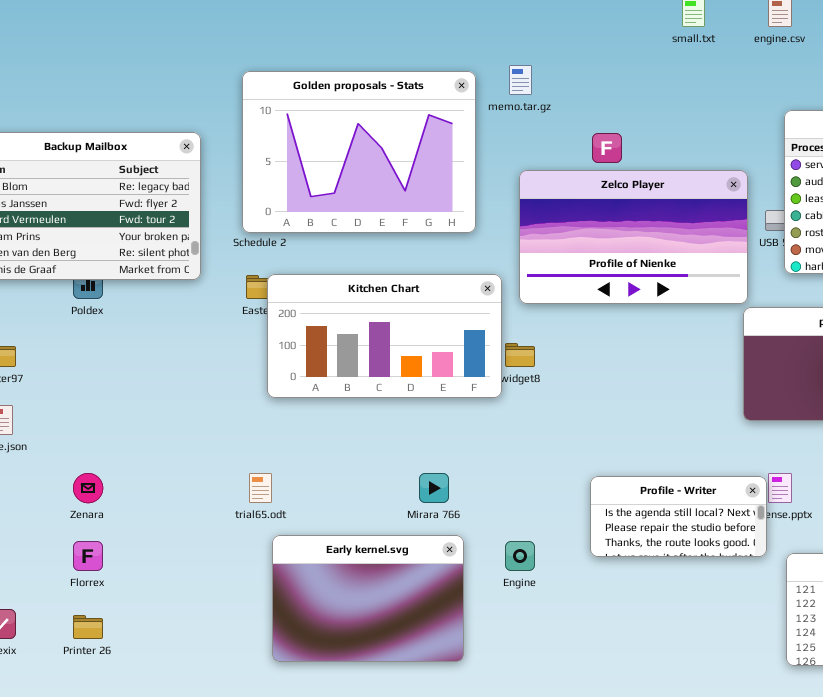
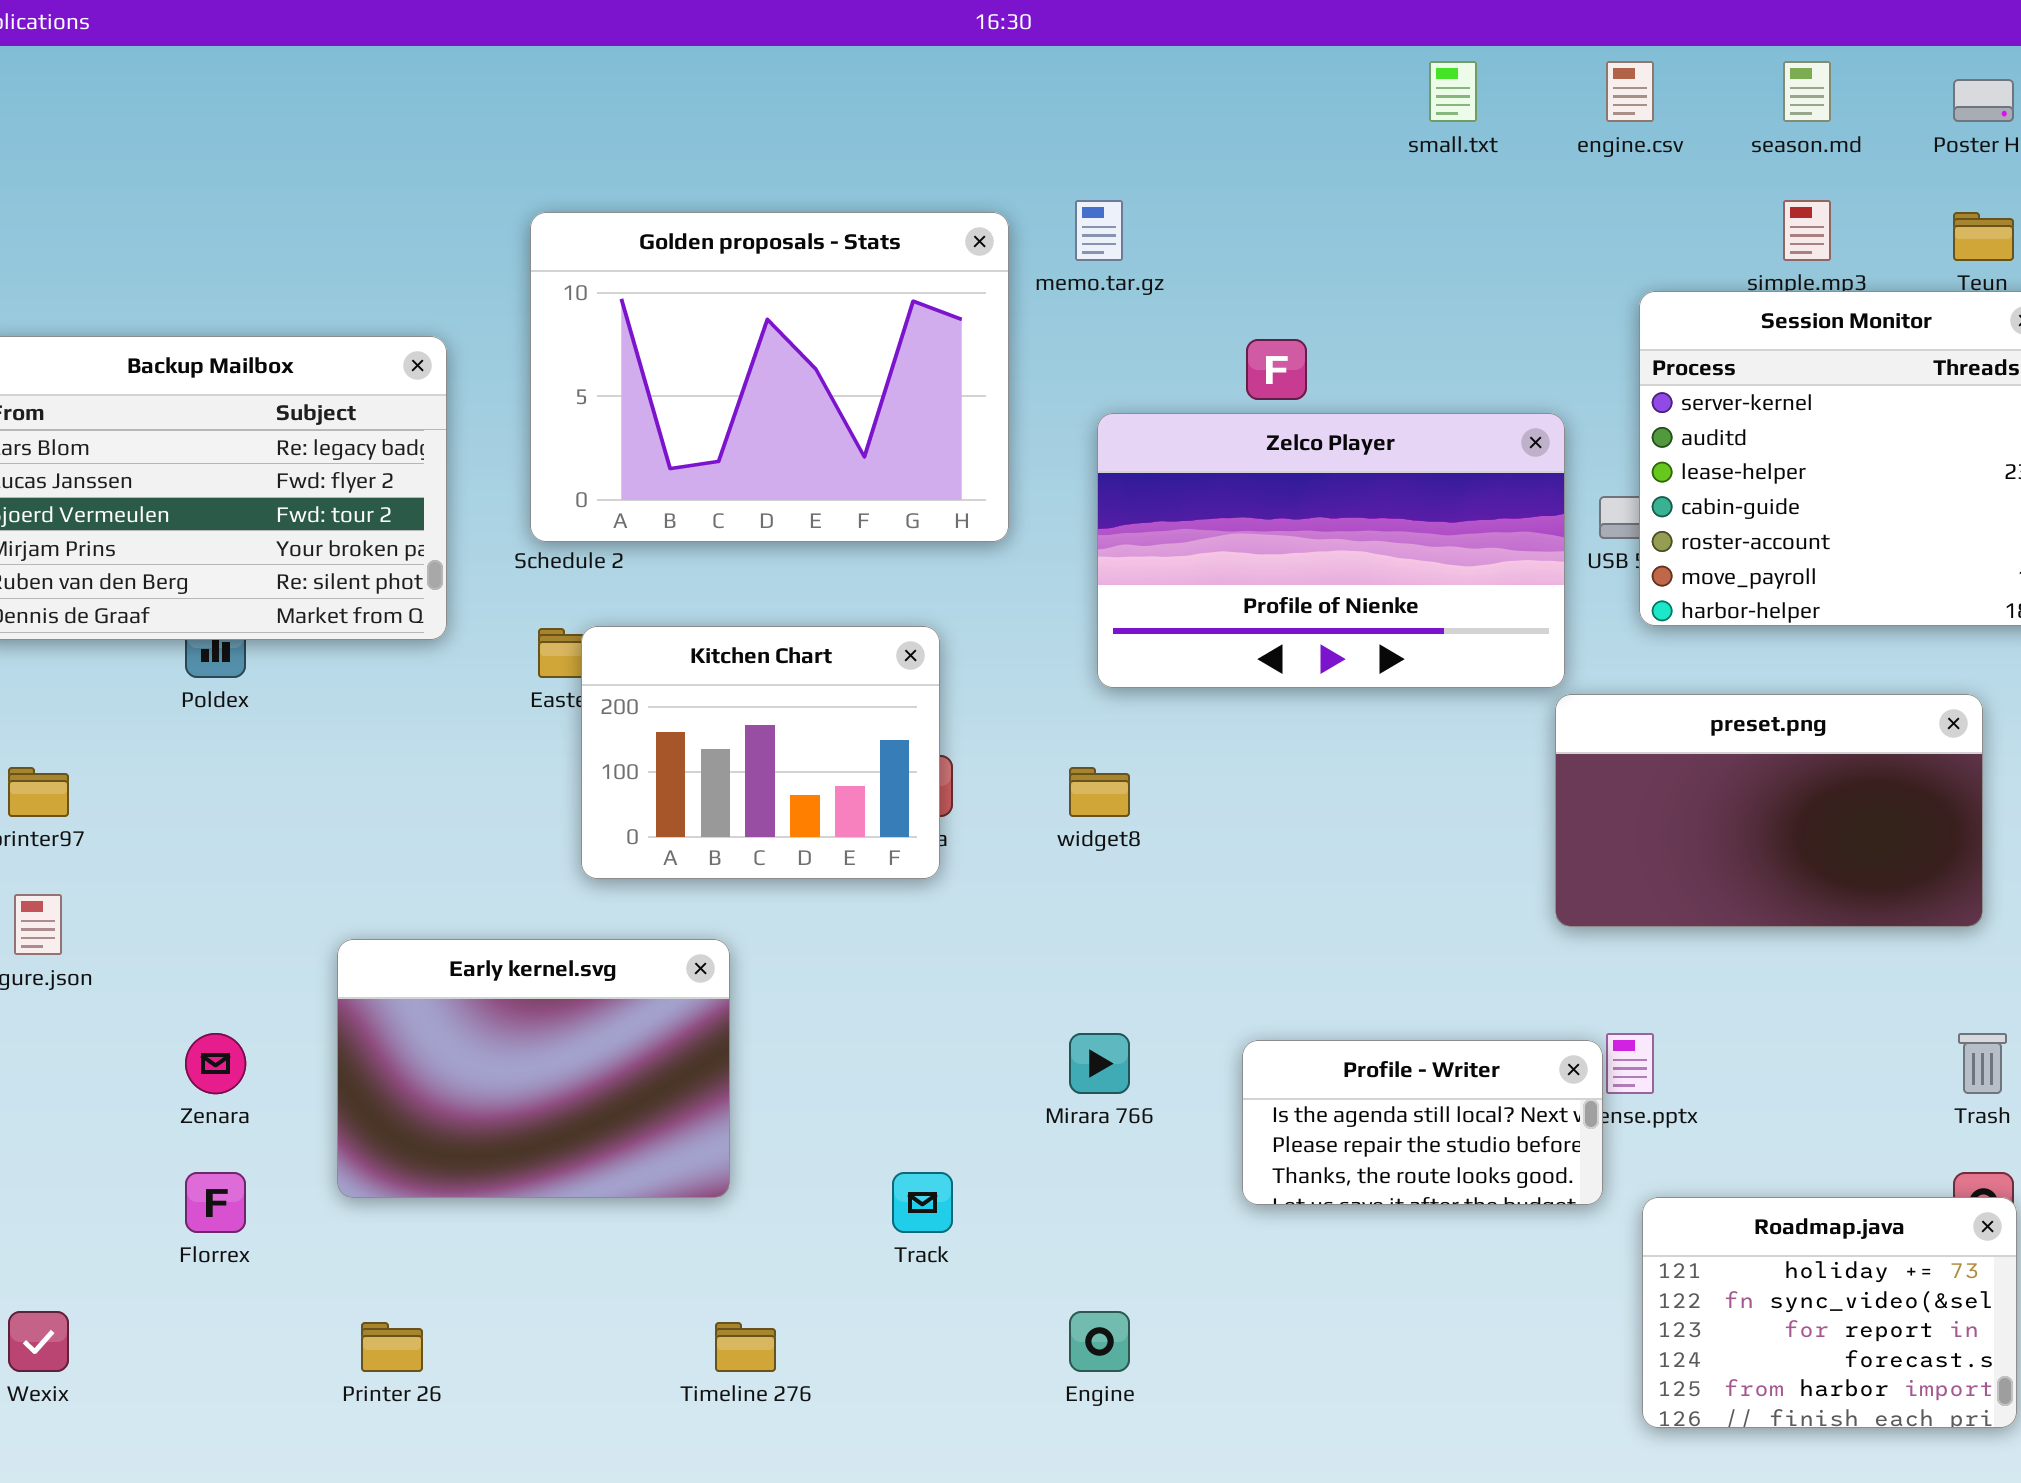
Kitchen Chart: [267,274,502,398] -> [581,626,940,879], resized
Mirara 766: [419,473,449,503] -> [1069,1033,1130,1094], moved
Early kernel.svg: [272,535,464,662] -> [337,939,730,1198], moved
Engine: [505,541,535,571] -> [1069,1311,1130,1372], moved
Printer 26: [73,615,103,639] -> [361,1322,423,1372], moved

